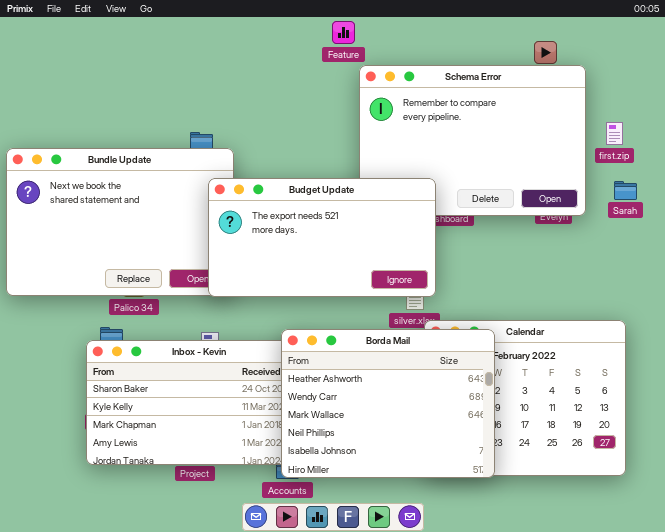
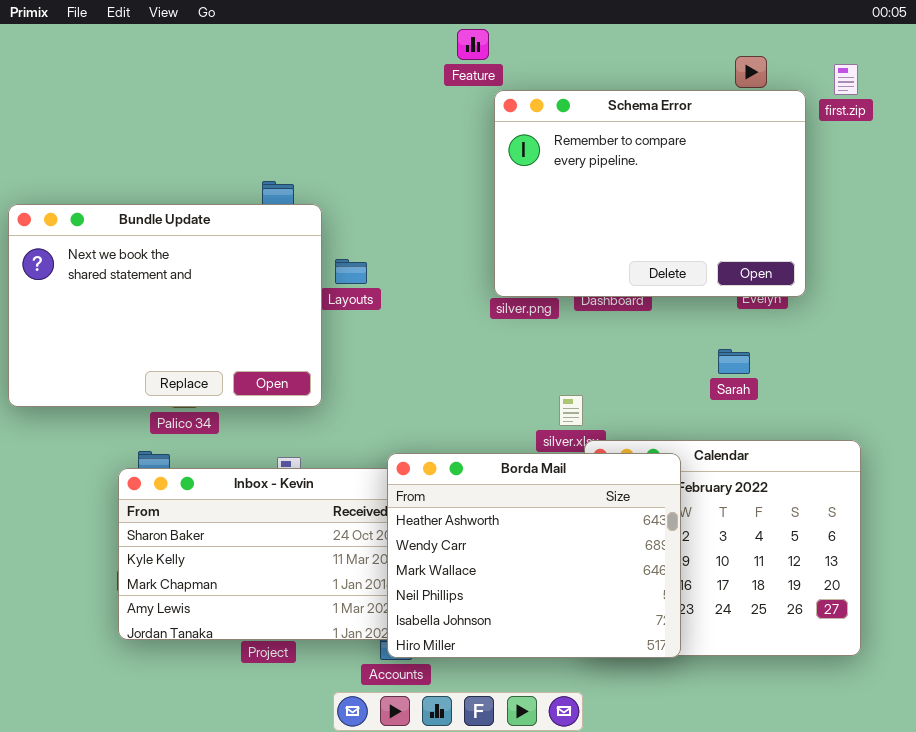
first.zip: [606,122,623,145] -> [834,64,858,95], moved
Budget Update: [208,178,436,297] -> none, closed
Sarah: [614,181,637,200] -> [718,349,750,374], moved

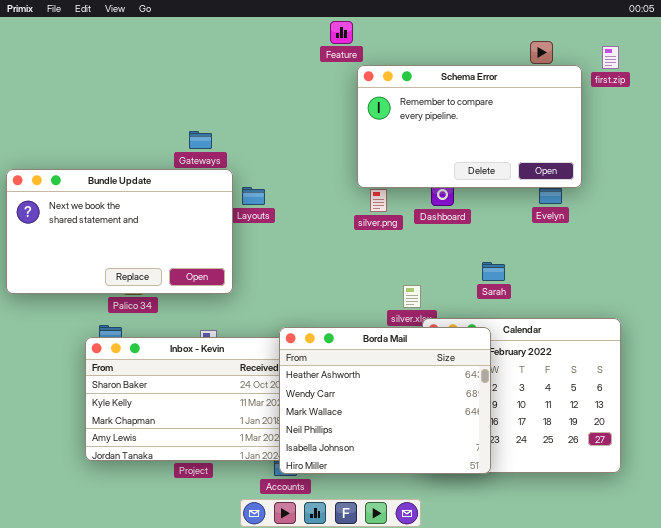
Schema Error: [494,90,806,297] -> [357,65,582,188], resized
Bundle Update: [8,204,322,407] -> [6,169,233,294], resized
Sarah: [718,349,750,374] -> [482,262,505,281], moved

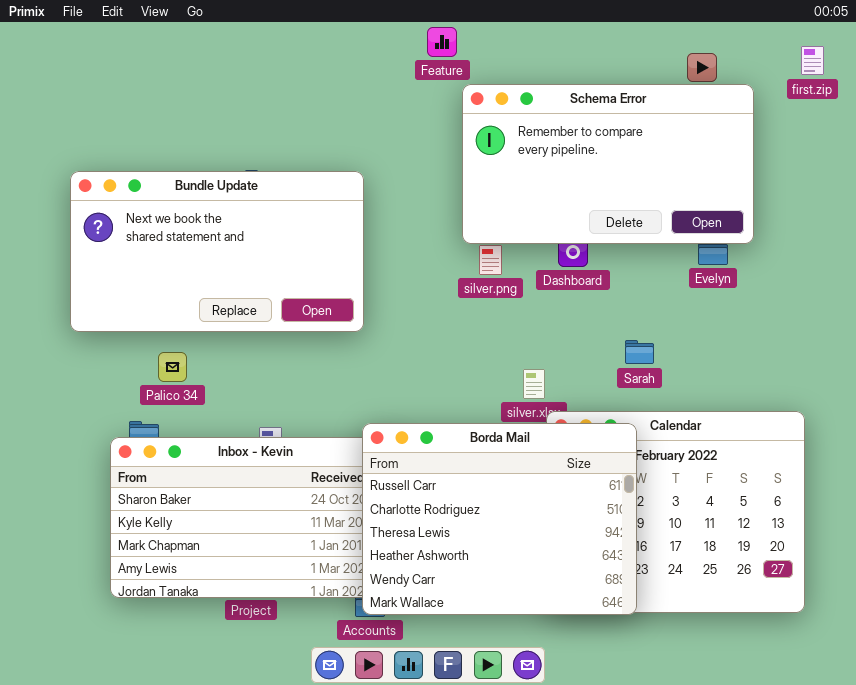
first.zip: [602,46,619,69] -> [801,46,824,75], moved
Bundle Update: [6,169,233,294] -> [70,171,364,332], moved
Borda Mail: [279,327,491,474] -> [362,423,637,615], scrolled up 3 rows

